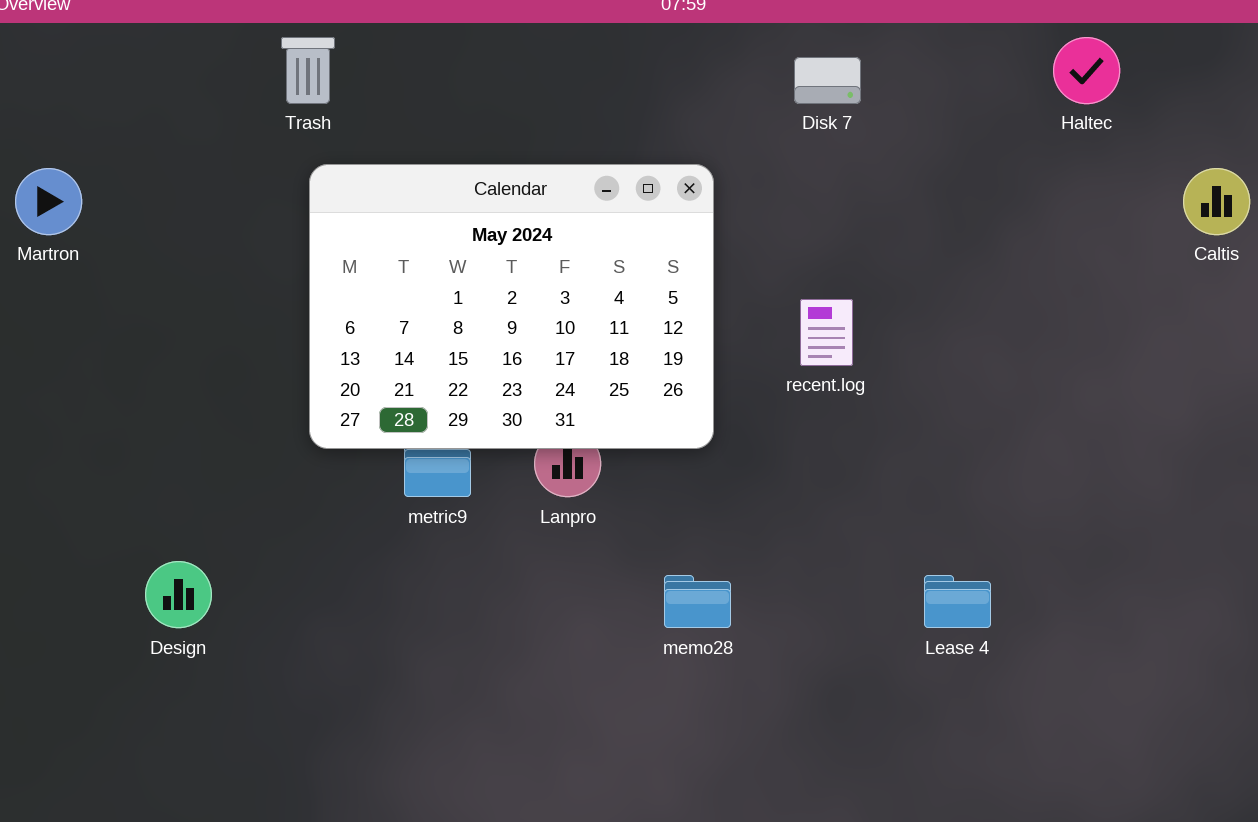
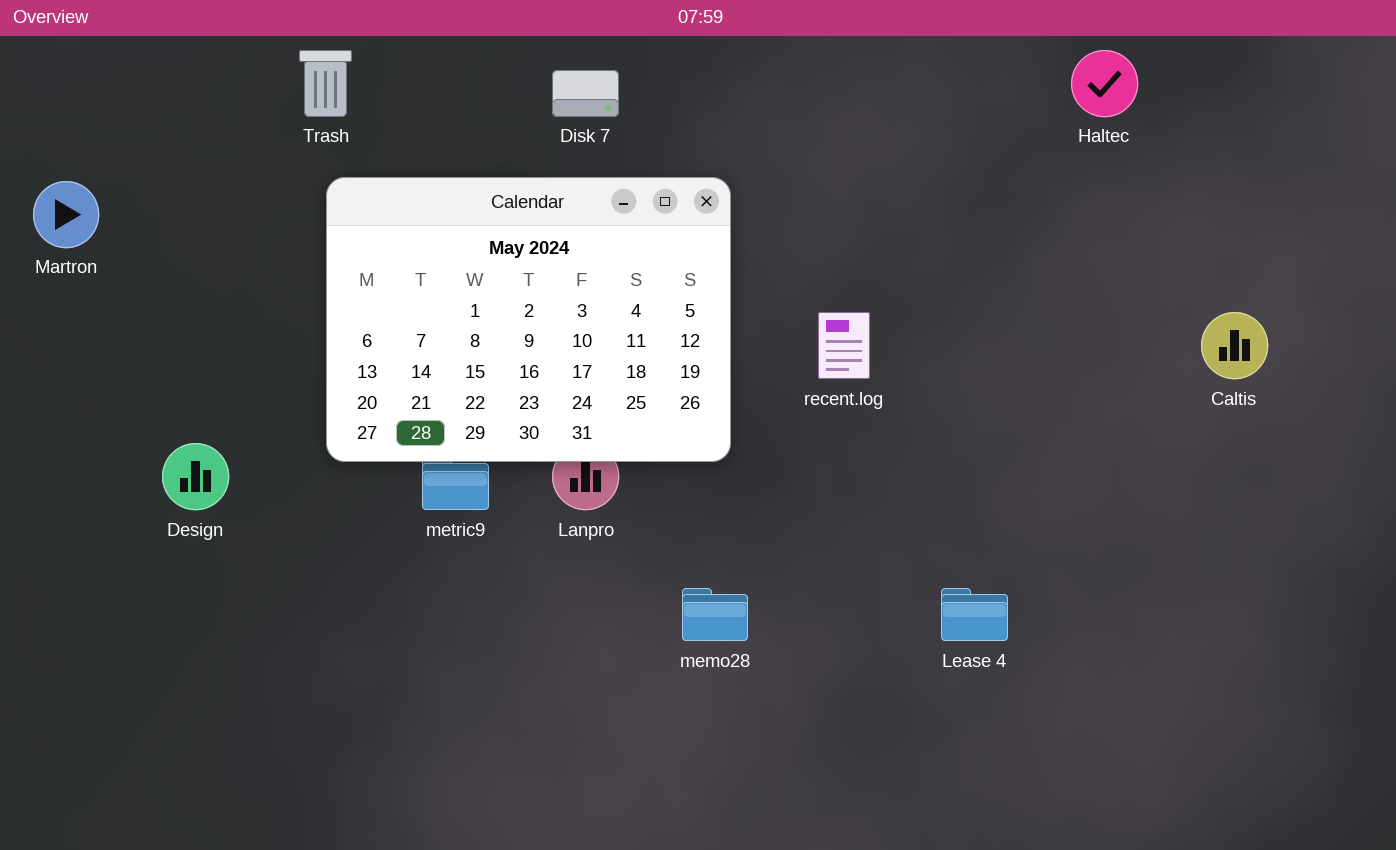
Disk 7: [794,57,861,104] -> [552,70,619,117], moved
Caltis: [1183,168,1250,235] -> [1201,312,1268,379], moved
Design: [145,561,212,628] -> [162,443,229,510], moved

